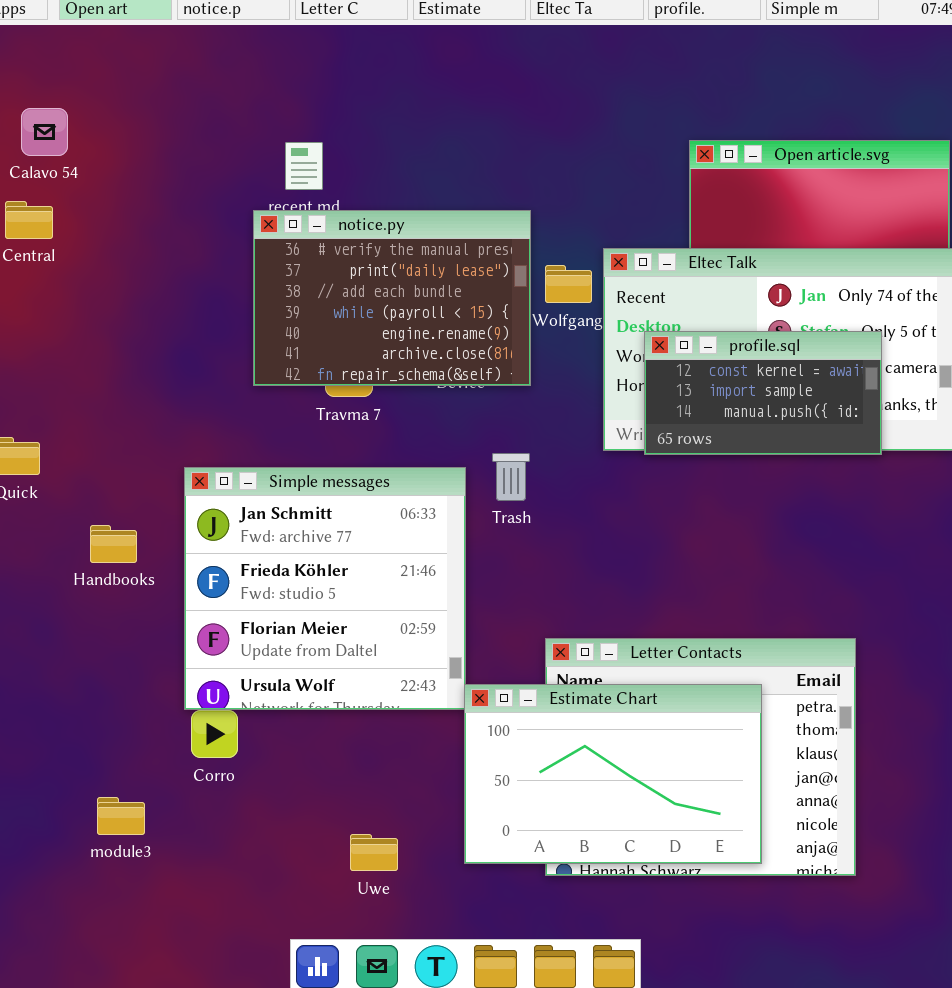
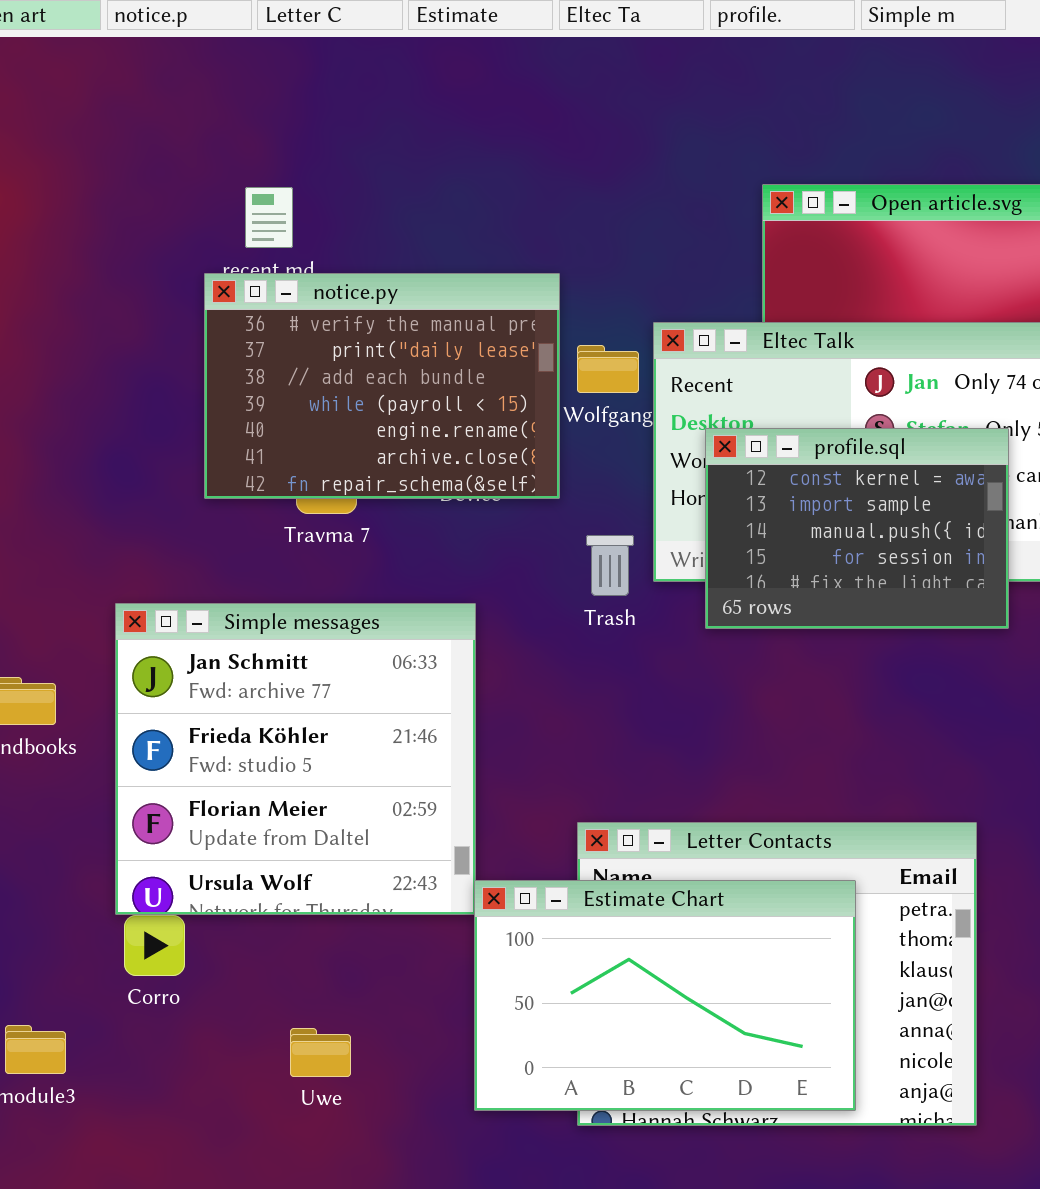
profile.sql: [644,331,882,455] -> [705,428,1009,629], resized
Trash: [492,453,530,501] -> [586,535,634,596], moved
Uwe: [350,834,398,871] -> [290,1028,351,1077], moved

